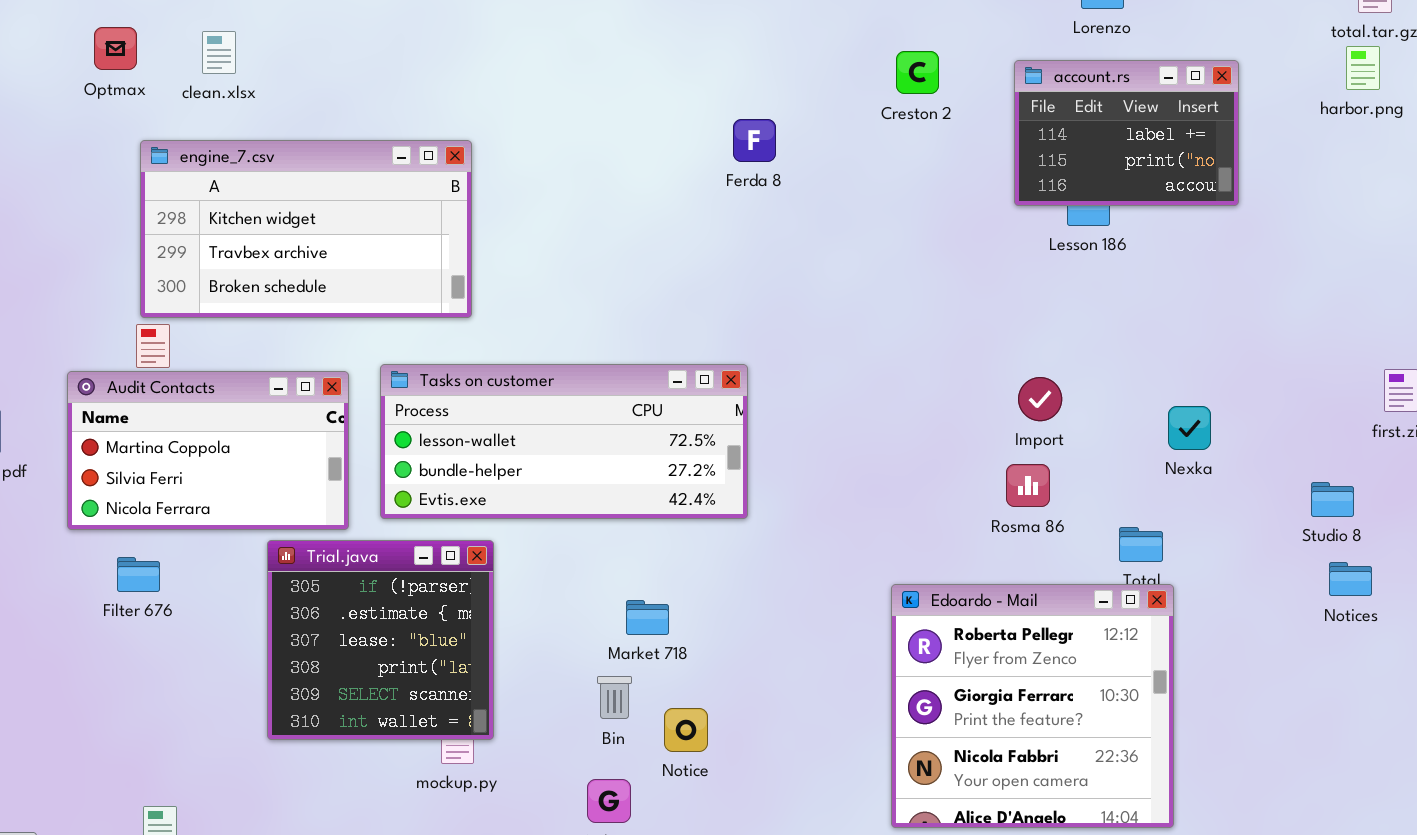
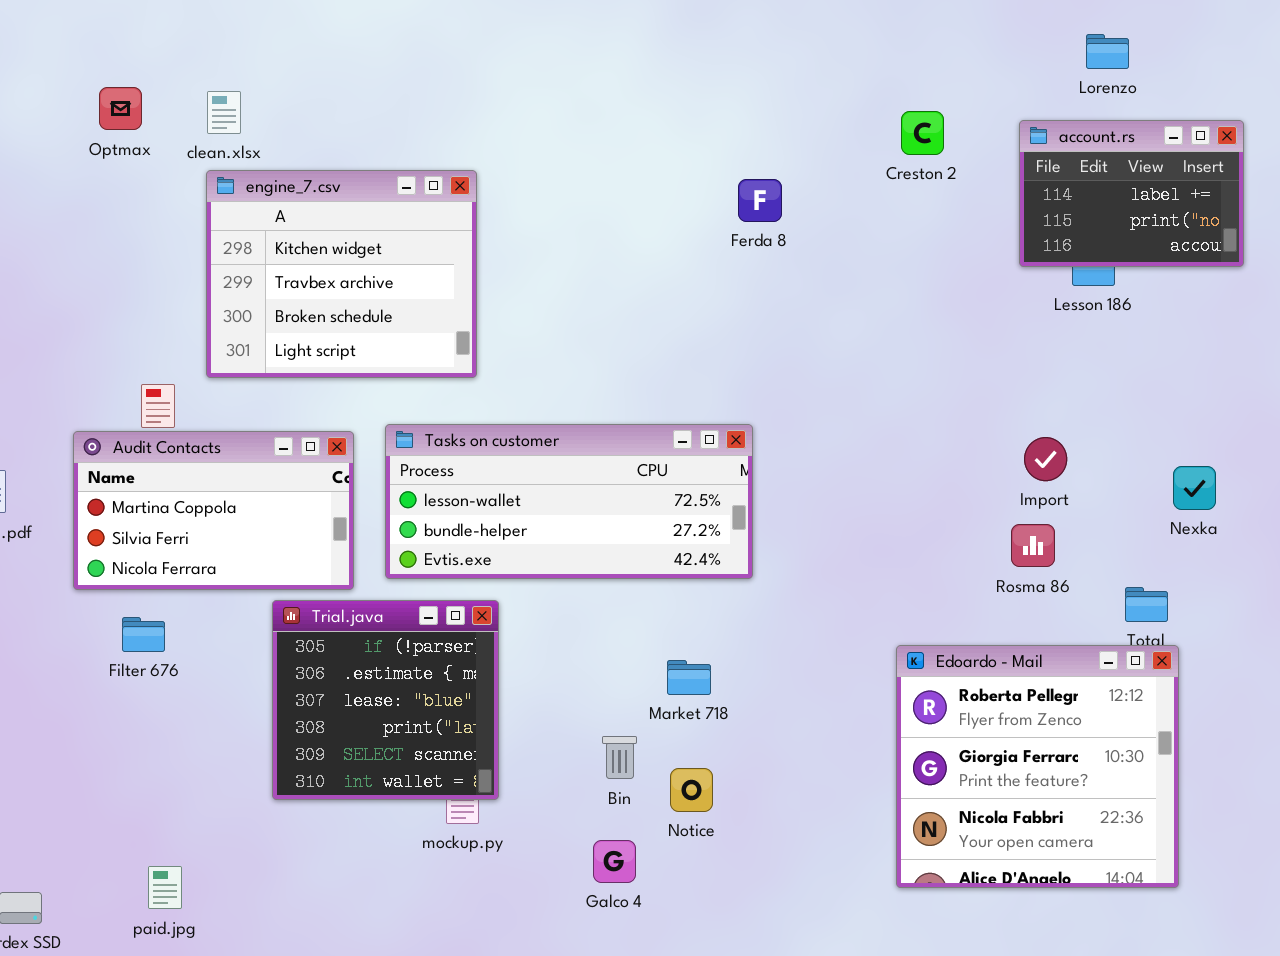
engine_7.csv: [140,140,472,318] -> [206,170,477,378], resized
Market 718: [626,600,669,635] -> [667,660,711,695], moved

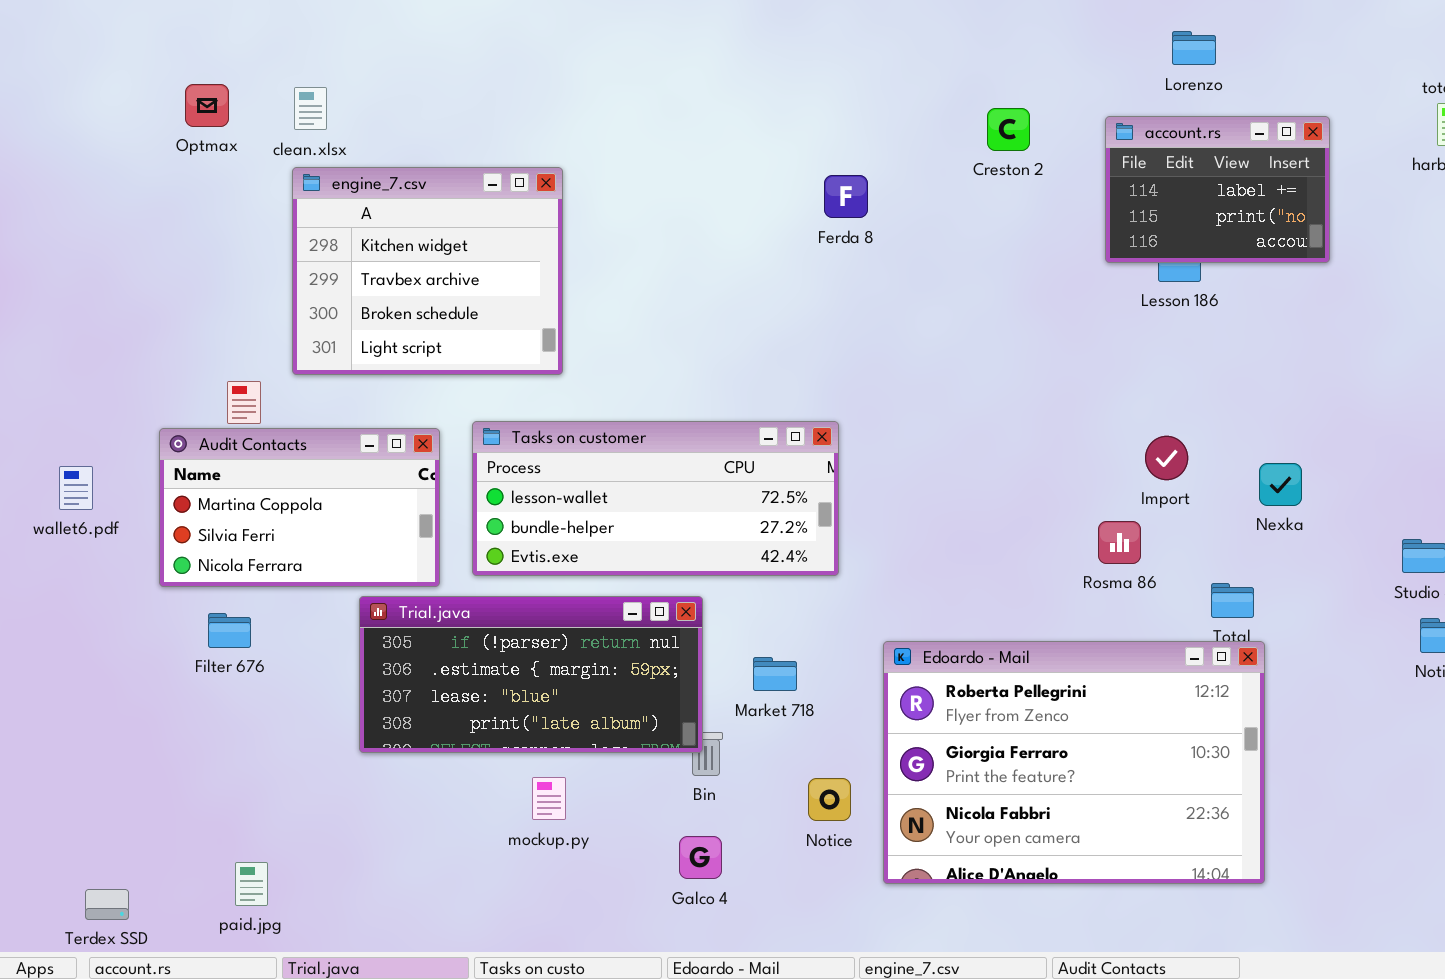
Import: [1024,437,1067,481] -> [1145,436,1188,480], moved
Trial.java: [272,600,499,800] -> [359,596,703,753], resized
Edoardo - Mail: [896,645,1179,888] -> [883,641,1265,884], resized
Notice: [670,768,713,812] -> [808,778,851,821], moved

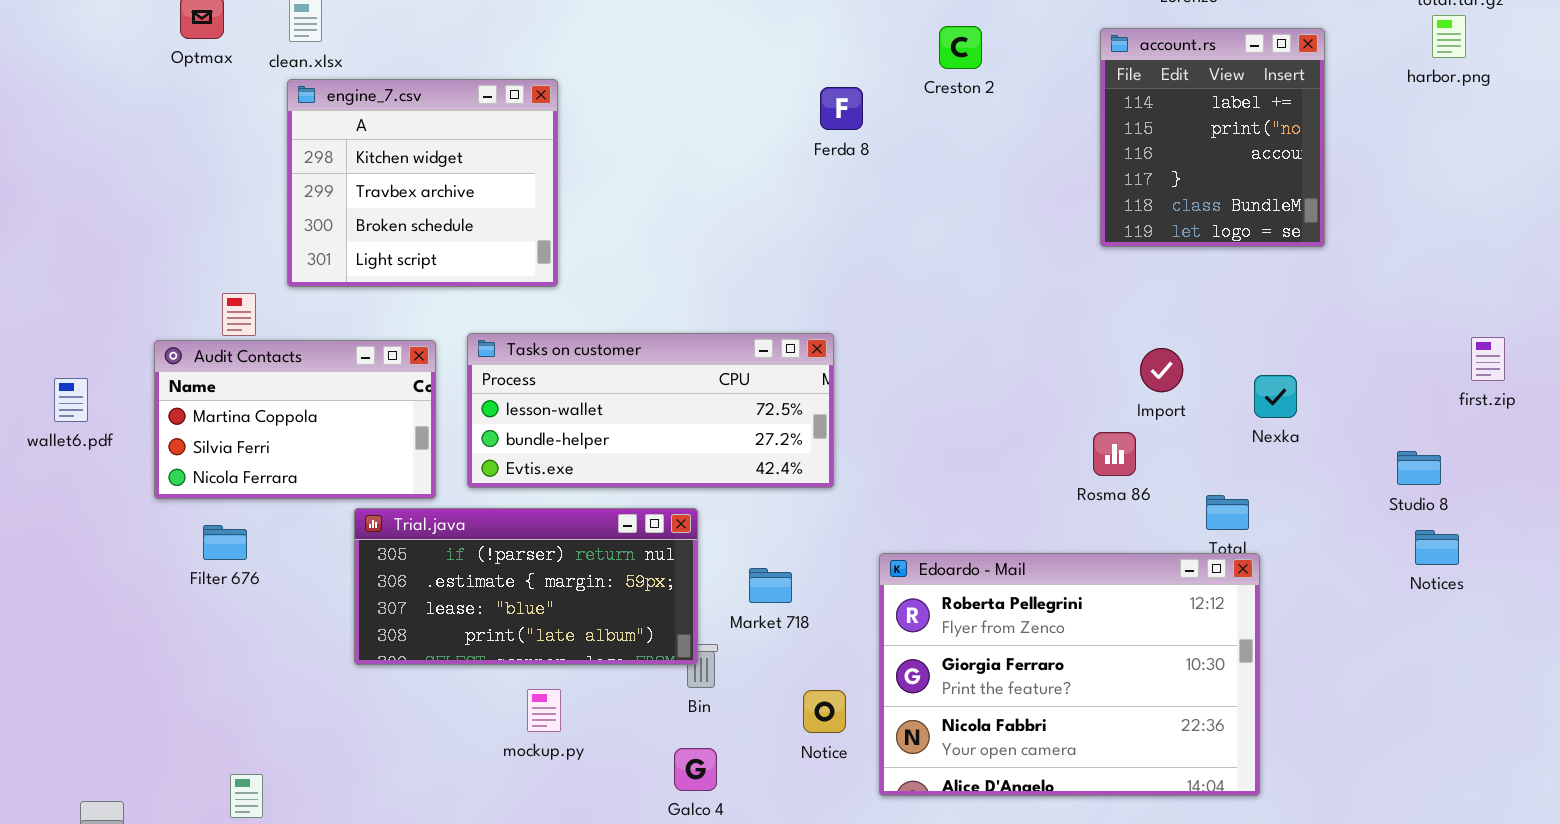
Creston 2: [987,108,1030,151] -> [939,26,982,69], moved
account.rs: [1105,116,1330,263] -> [1100,28,1325,247], resized

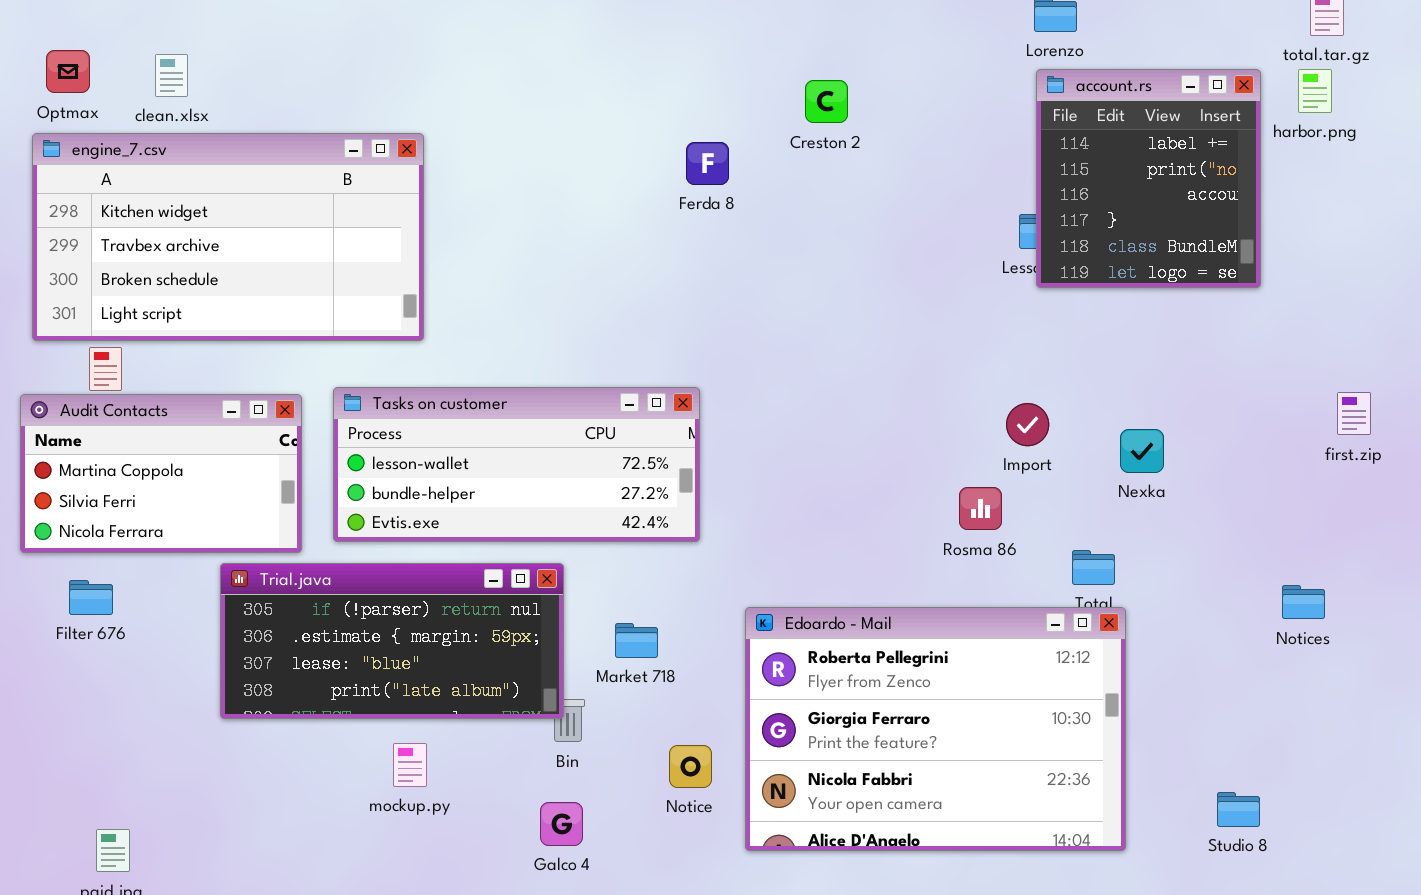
account.rs: [1100,28,1325,247] -> [1036,69,1261,288], moved
engine_7.csv: [287,79,558,287] -> [32,133,424,341], resized
Studio 8: [1397,451,1441,485] -> [1217,792,1260,827], moved

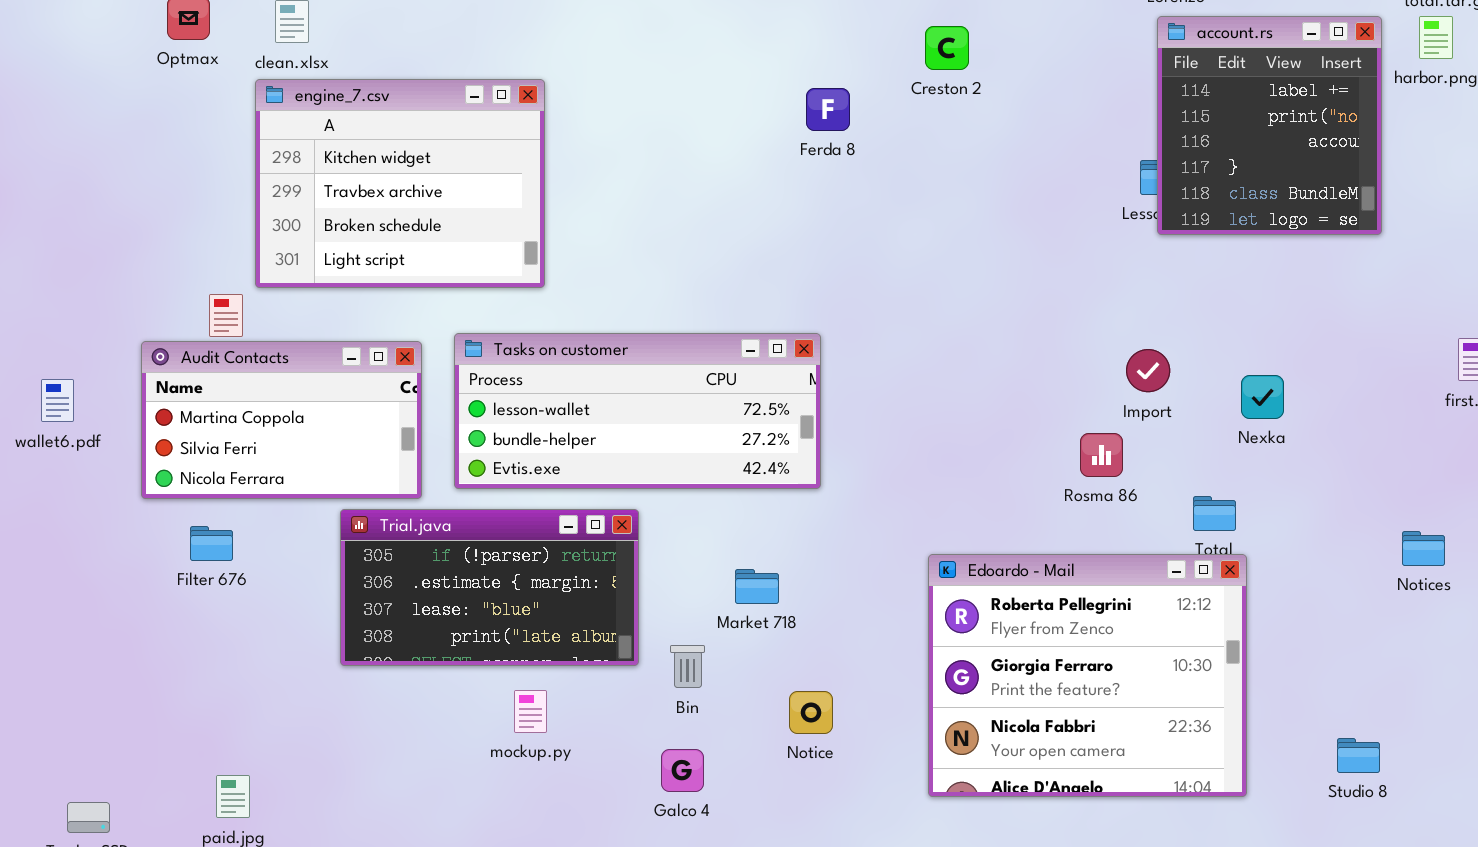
engine_7.csv: [32,133,424,341] -> [255,79,545,288], resized
Trial.java: [220,563,564,719] -> [340,509,639,666], resized
Edoardo - Mail: [745,607,1126,851] -> [928,554,1247,797], resized

